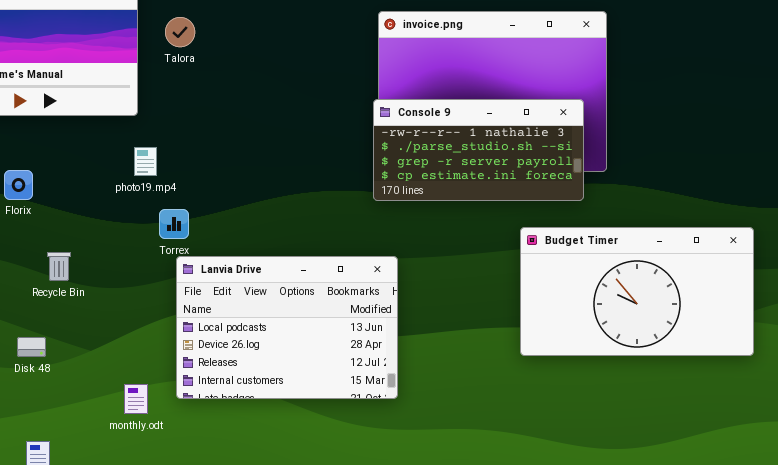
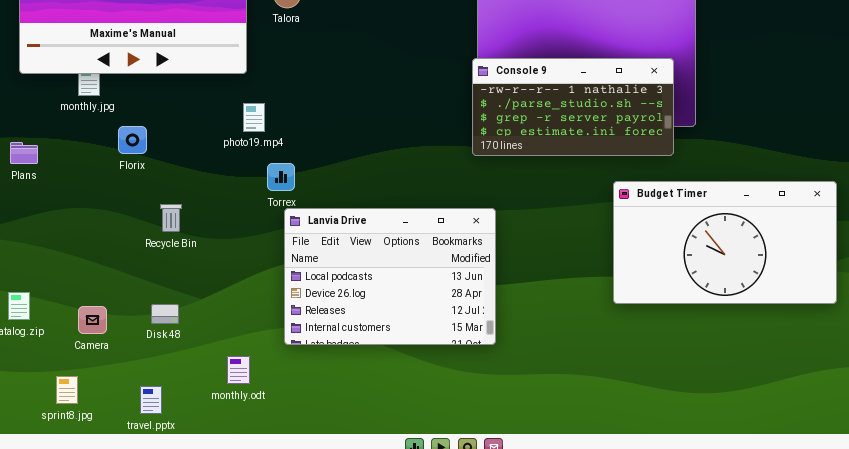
Disk 48: [17,337,46,357] -> [151,304,179,324], moved
monthly.odt: [124,384,148,414] -> [227,356,250,384], moved

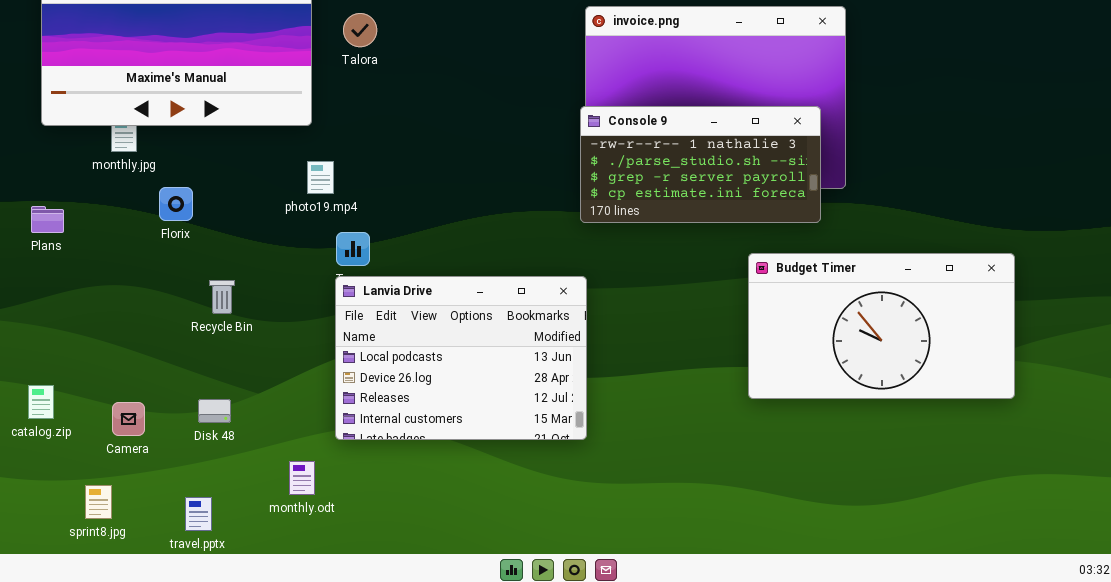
Lanvia Drive: [284,208,496,345] -> [335,276,587,440], moved

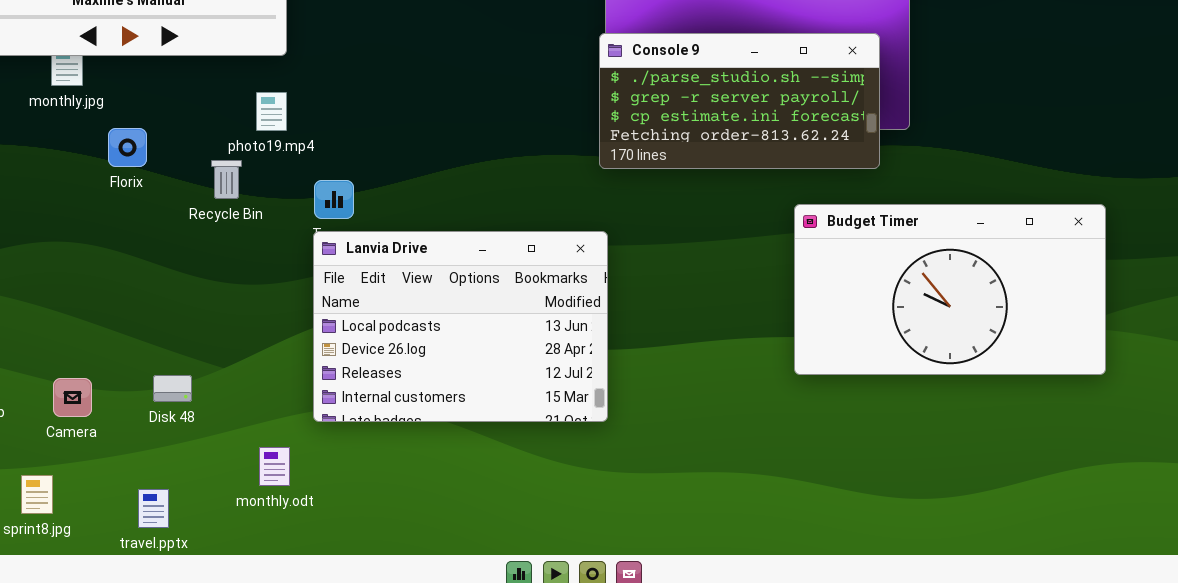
Console 9: [580,106,821,223] -> [599,33,880,169], scrolled down 1 row
photo19.mp4: [307,161,334,194] -> [256,92,287,131], moved
Recycle Bin: [209,280,235,314] -> [211,160,242,199], moved

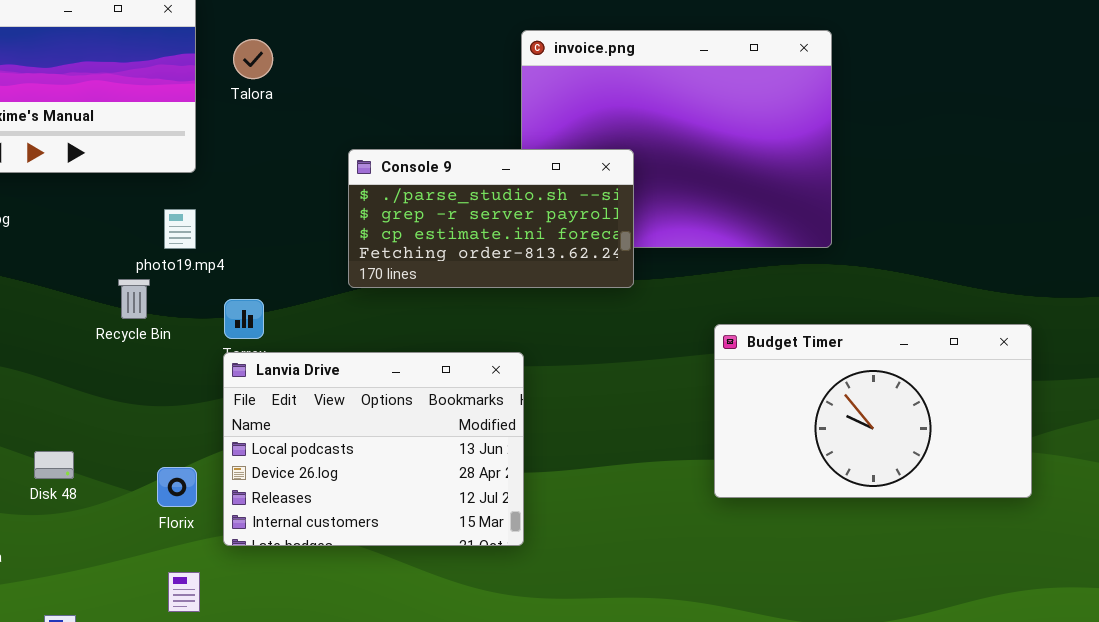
Console 9: [599,33,880,169] -> [348,149,634,288], moved
Florix: [108,128,147,167] -> [157,467,197,507], moved
Disk 48: [153,375,192,402] -> [34,451,74,479], moved

